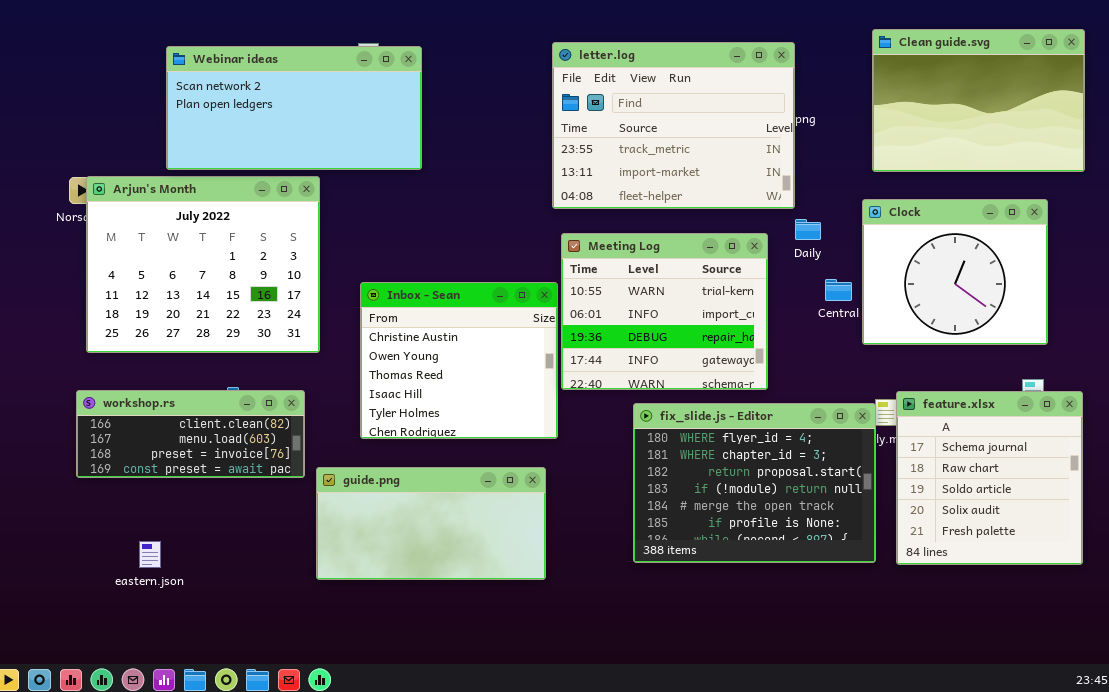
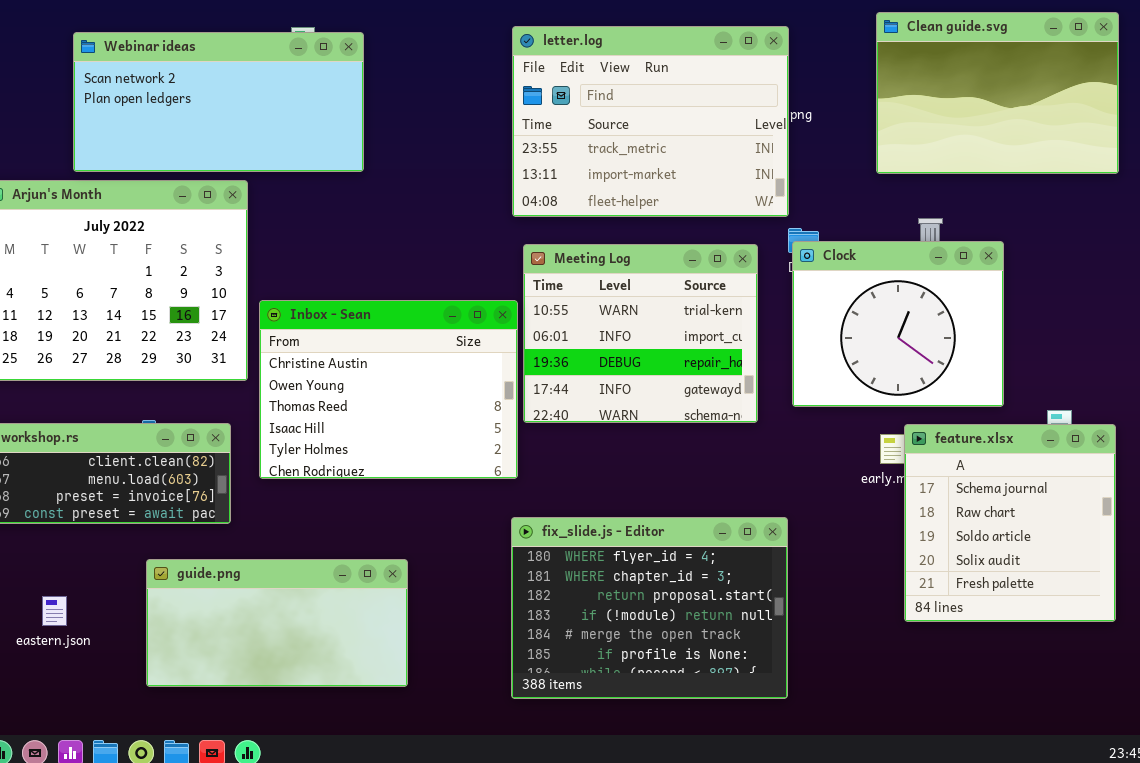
Clock: [862,199,1048,345] -> [792,241,1004,407], moved
Inbox - Sean: [360,282,558,439] -> [259,300,518,479], resized
fix_slide.js - Editor: [633,403,876,563] -> [511,517,788,699], moved
guide.png: [316,467,546,580] -> [146,559,408,687], moved

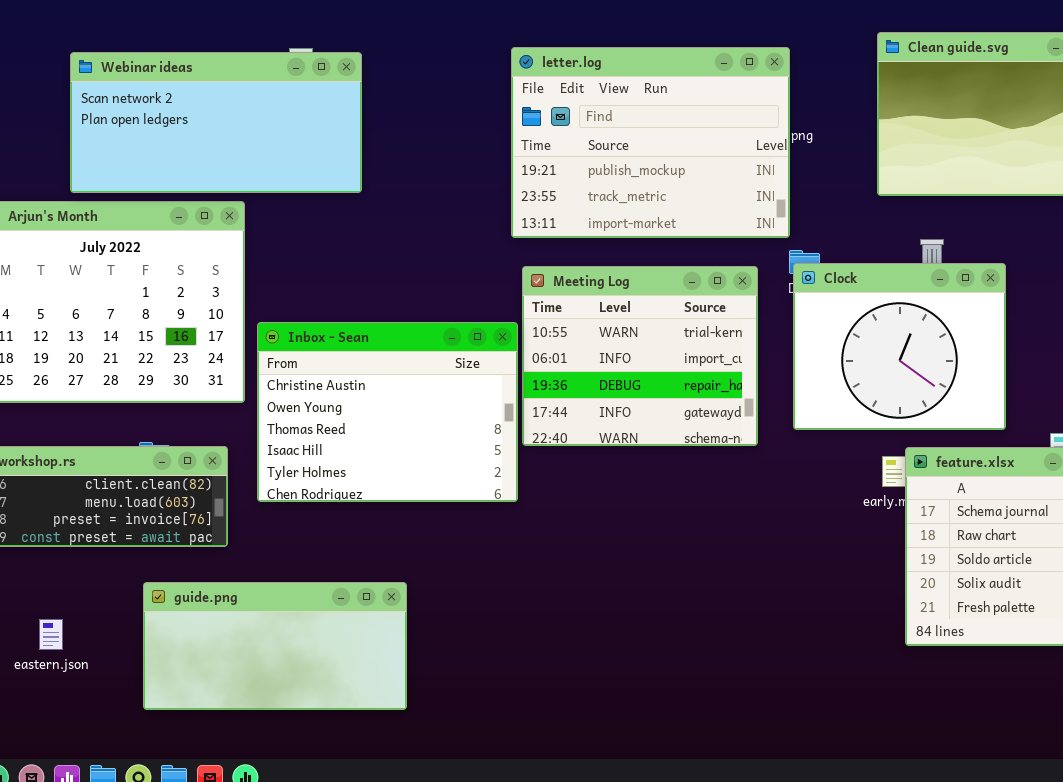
letter.log: [512,26,789,217] -> [511,47,790,238], scrolled up 1 row
fix_slide.js - Editor: [511,517,788,699] -> none, closed

